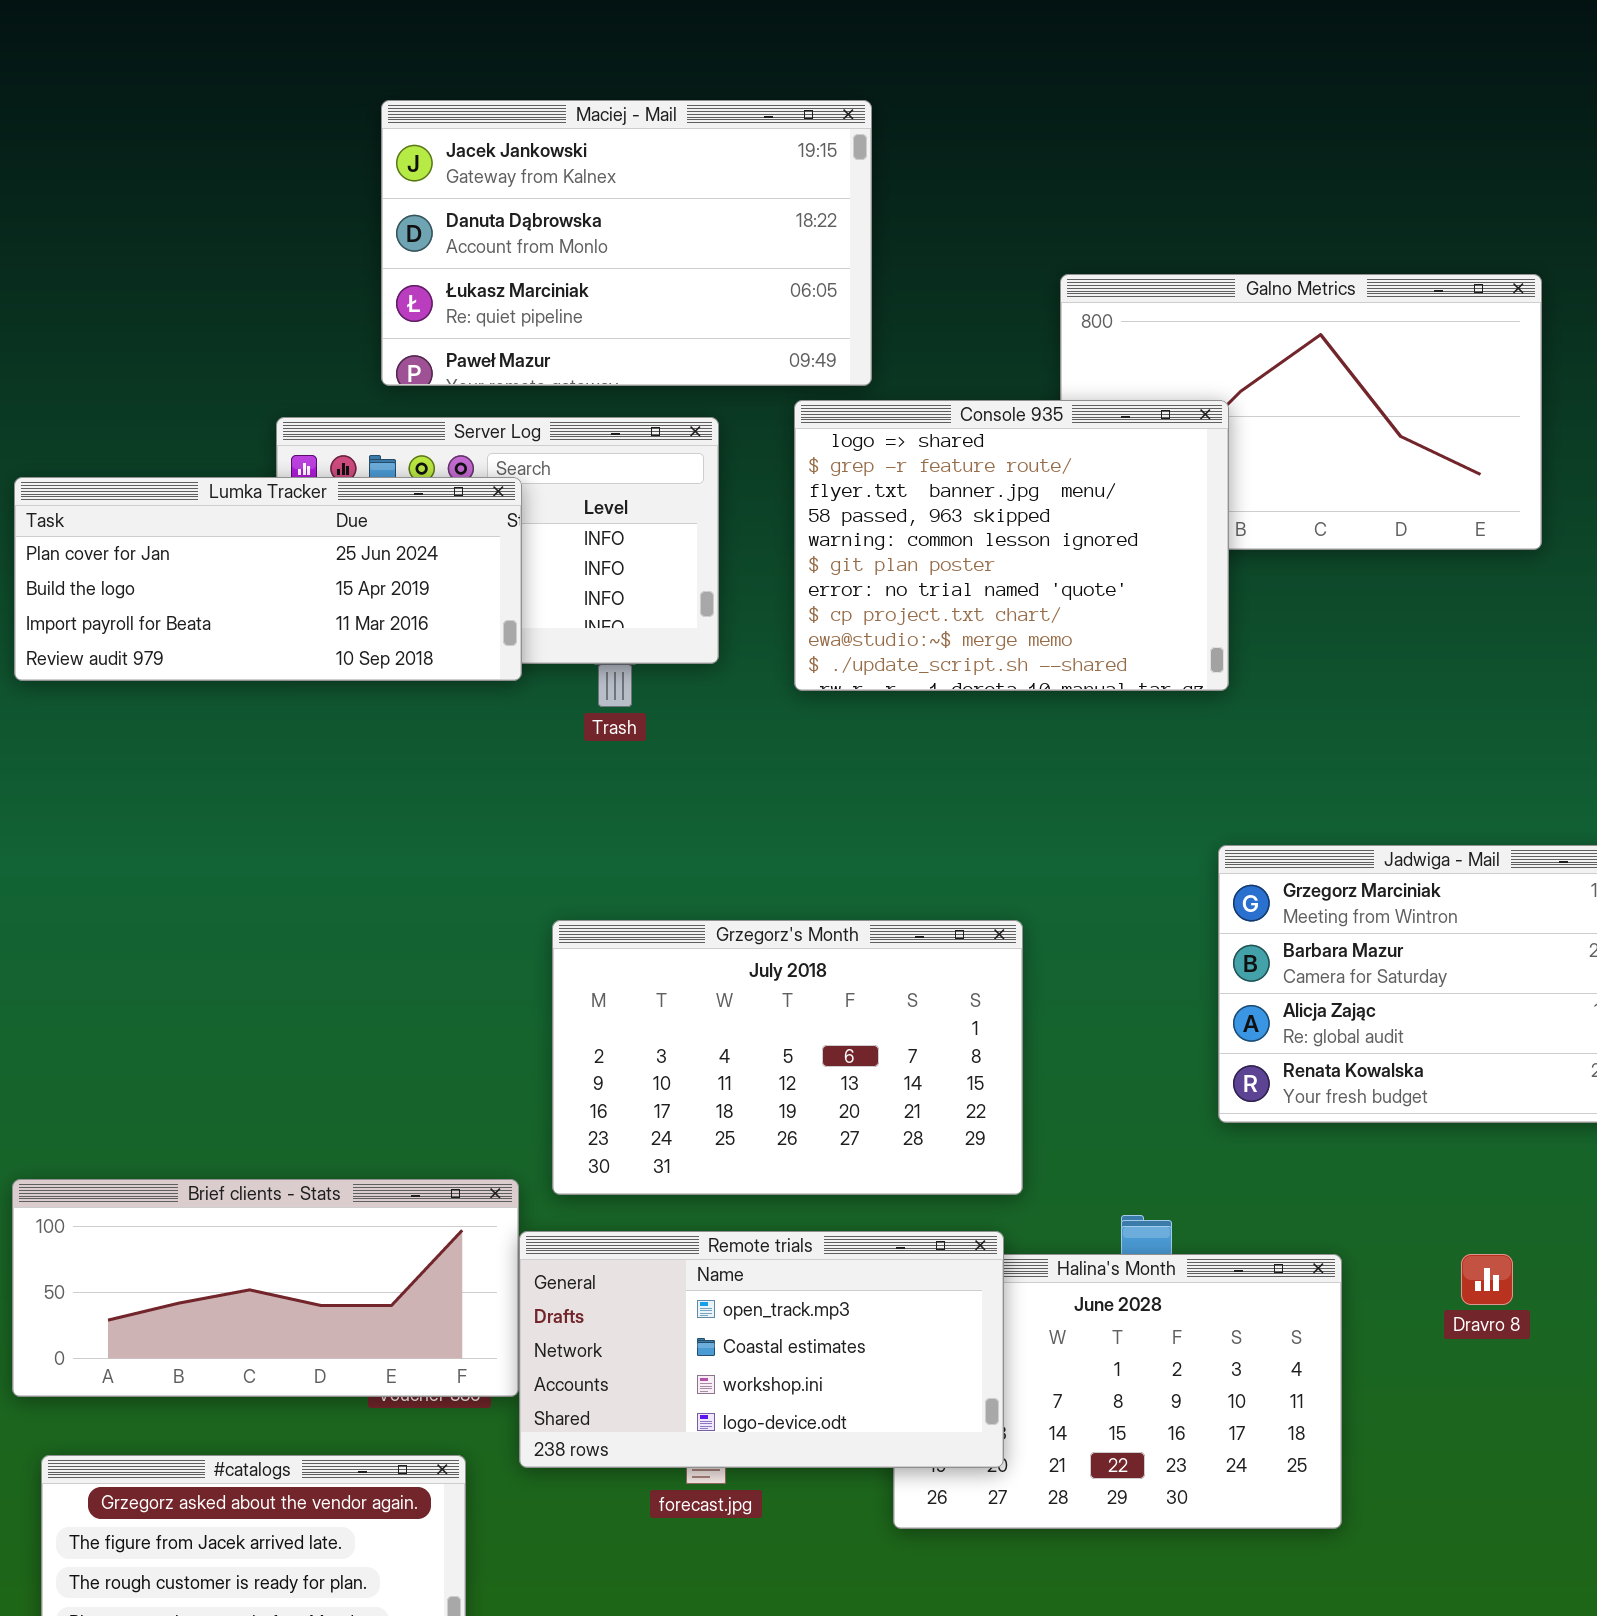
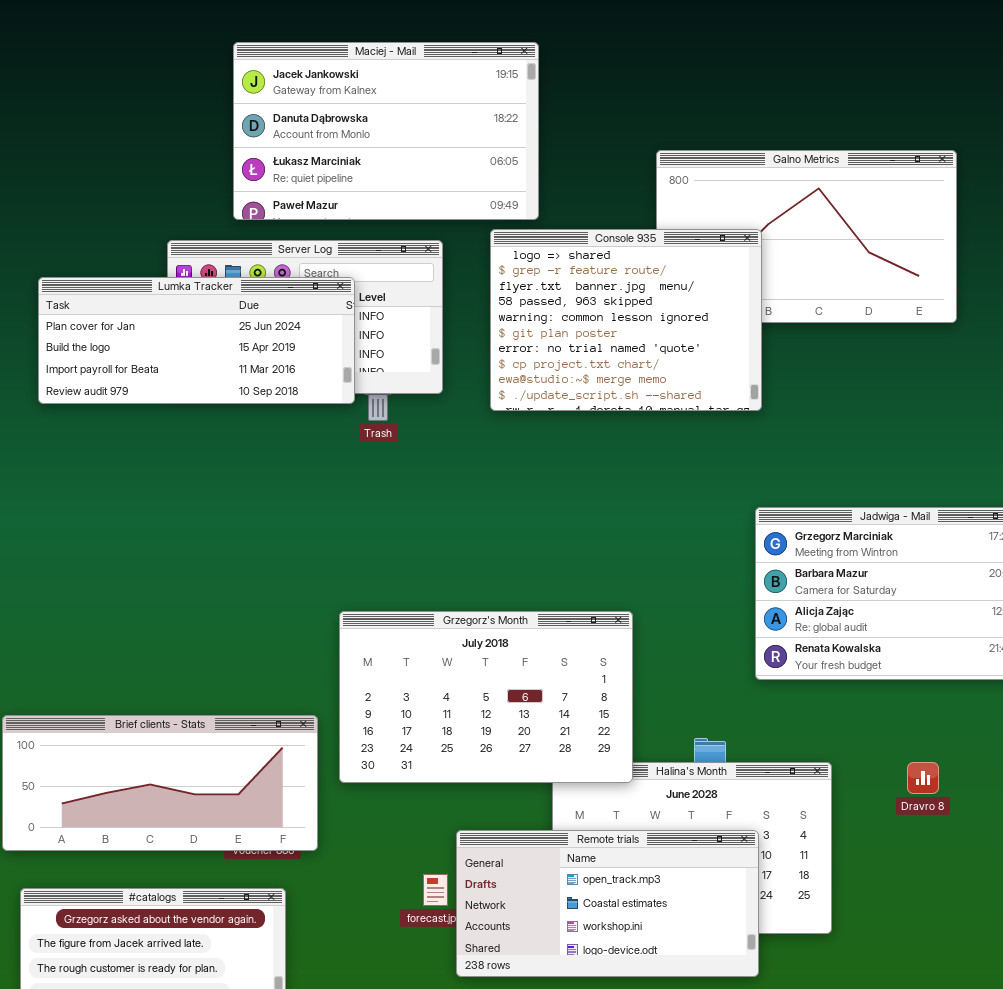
Lumka Tracker: [14,477,522,681] -> [38,277,355,404], moved
Grzegorz's Month: [552,920,1023,1195] -> [339,611,633,783], moved
Remote trials: [519,1231,1004,1468] -> [456,830,759,977], moved

